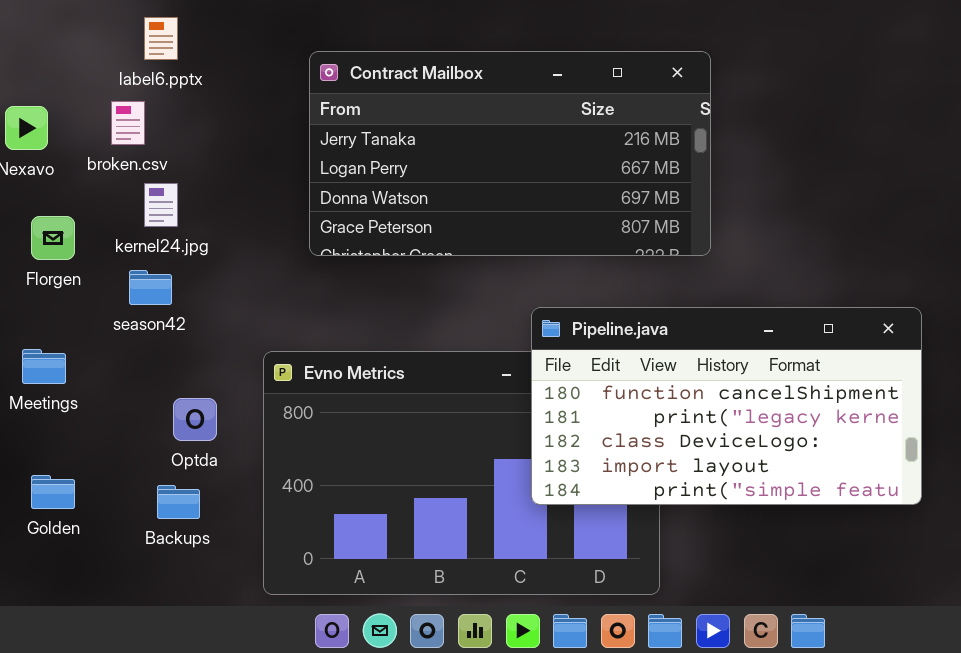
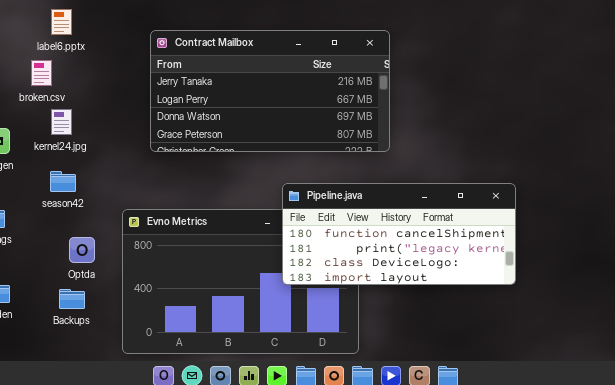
season42: [129,270,172,305] -> [50,171,76,192], moved
Pipeline.java: [531,307,922,505] -> [282,183,516,285], resized

